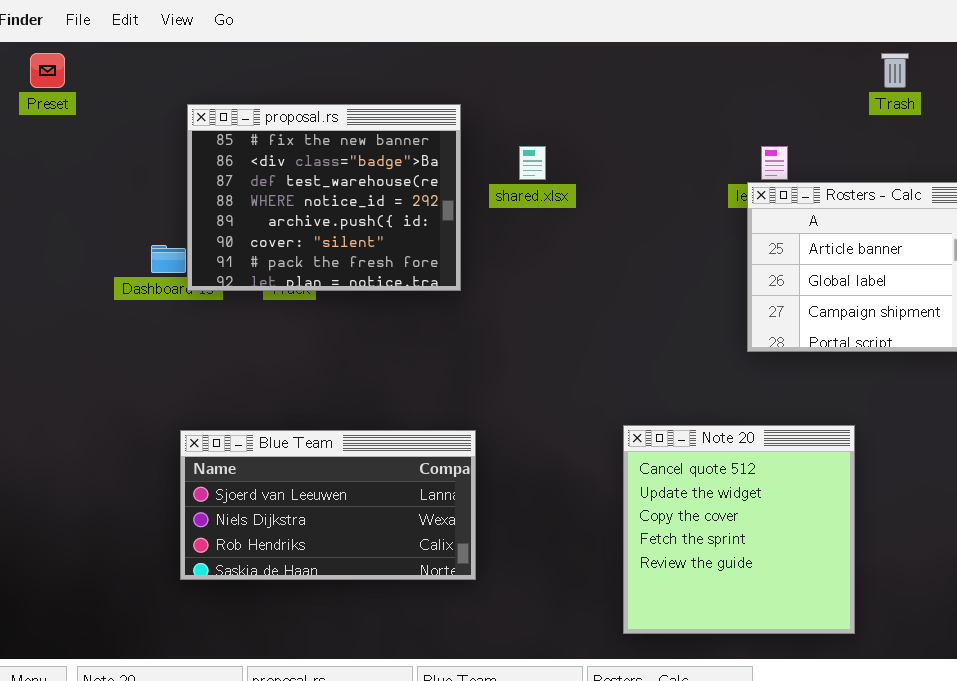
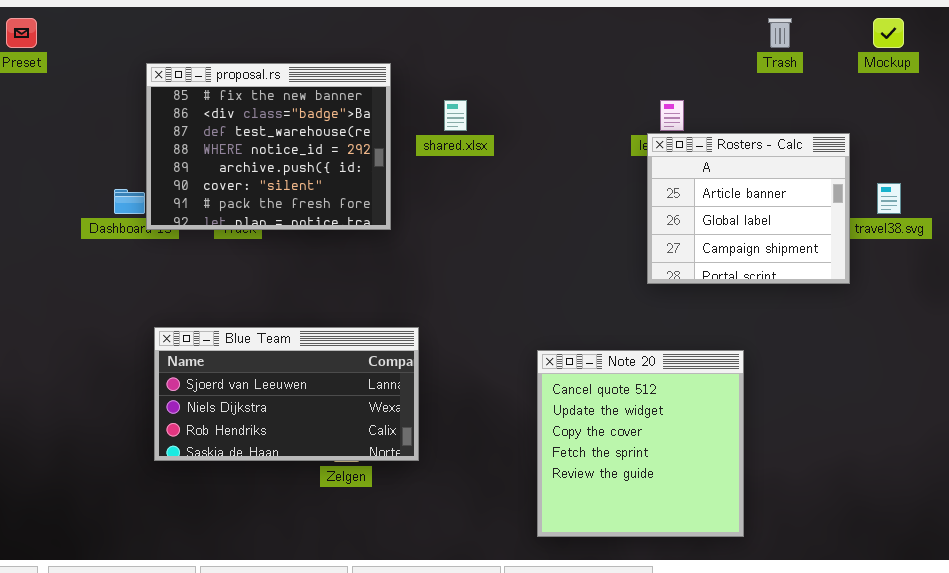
Blue Team: [180,430,476,580] -> [154,327,419,461], moved

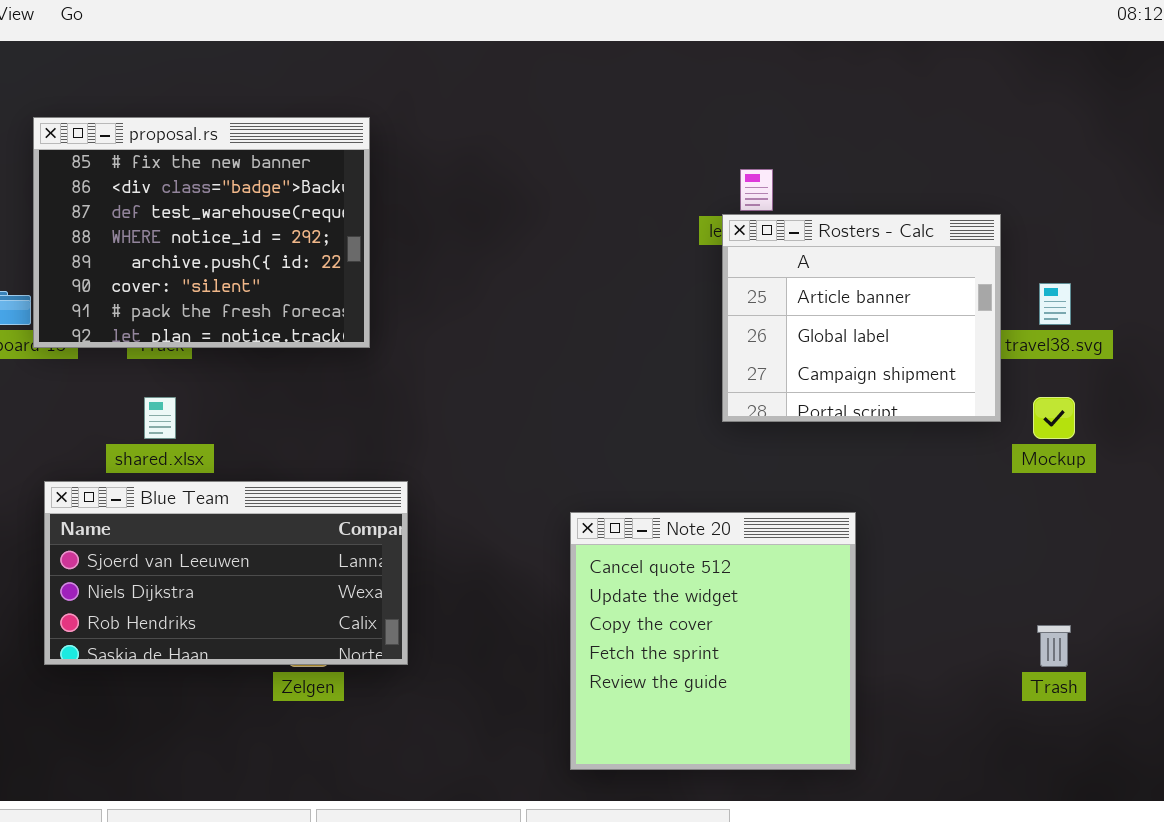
Trash: [768,18,792,48] -> [1037,625,1071,667], moved
Mockup: [873,18,904,48] -> [1033,397,1075,439], moved
shared.xlsx: [444,100,467,131] -> [144,397,176,439], moved

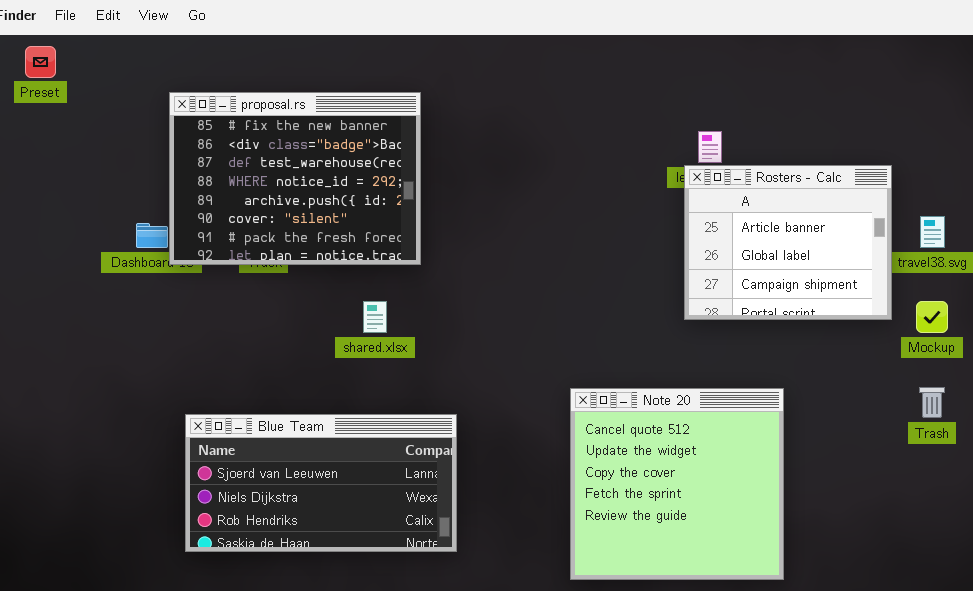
shared.xlsx: [144,397,176,439] -> [363,301,387,333], moved
Blue Team: [44,481,408,665] -> [185,414,457,552], moved
Trash: [1037,625,1071,667] -> [919,387,945,418], moved

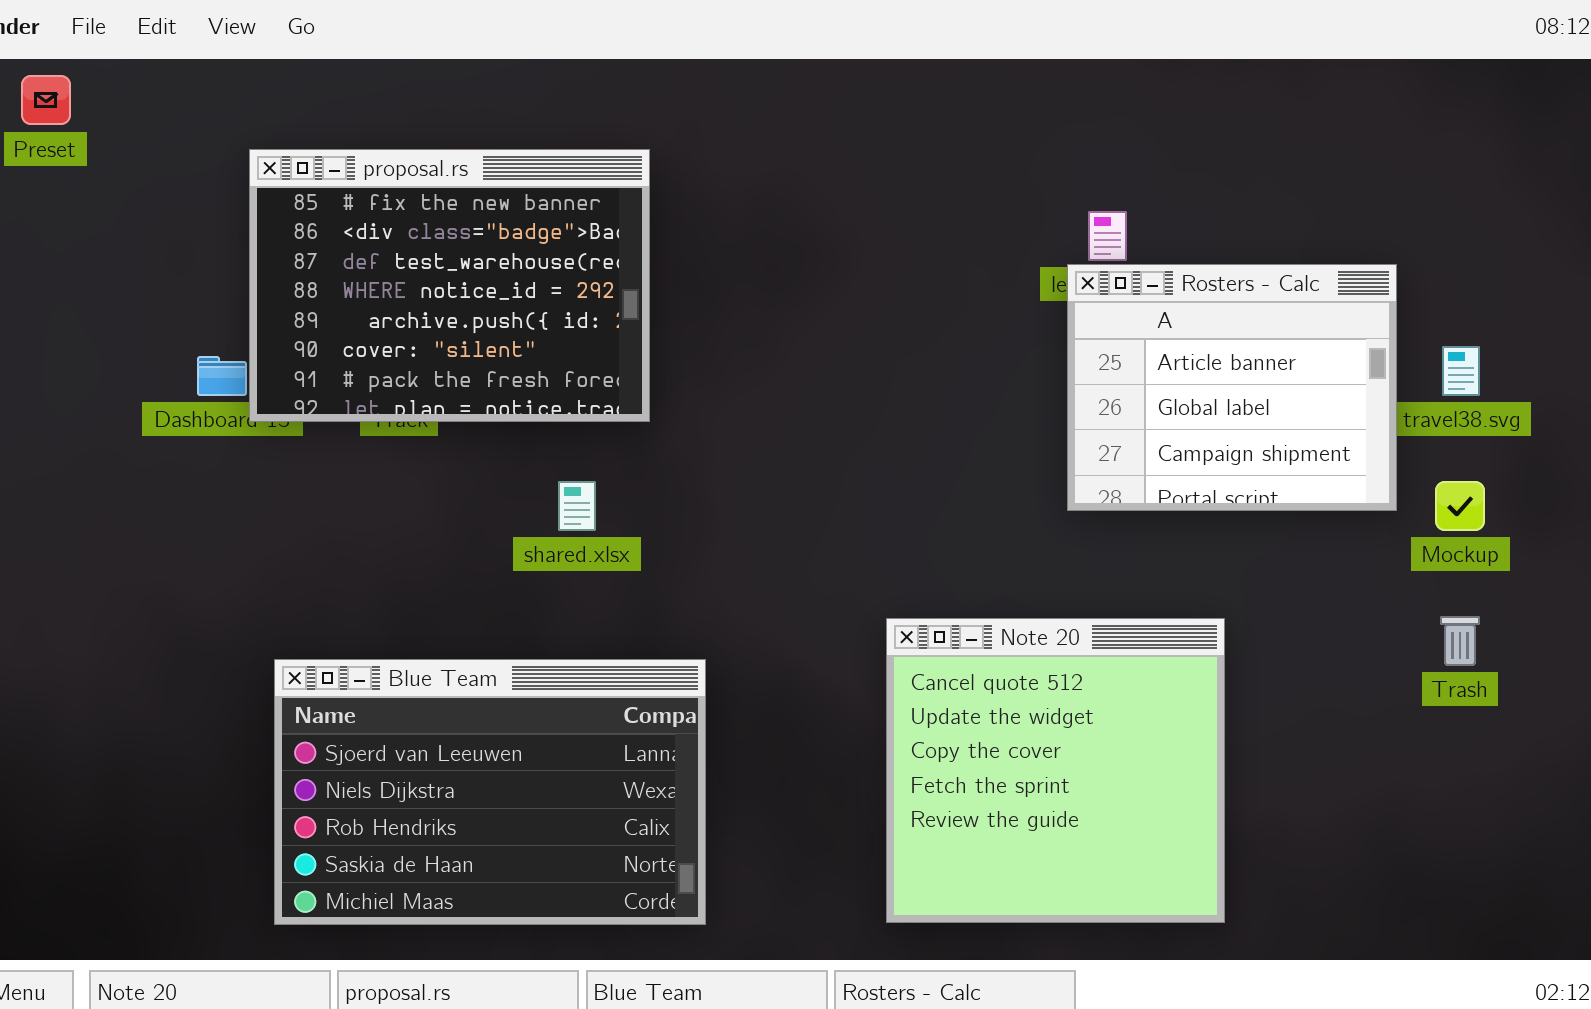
Blue Team: [185,414,457,552] -> [274,659,706,925], resized

